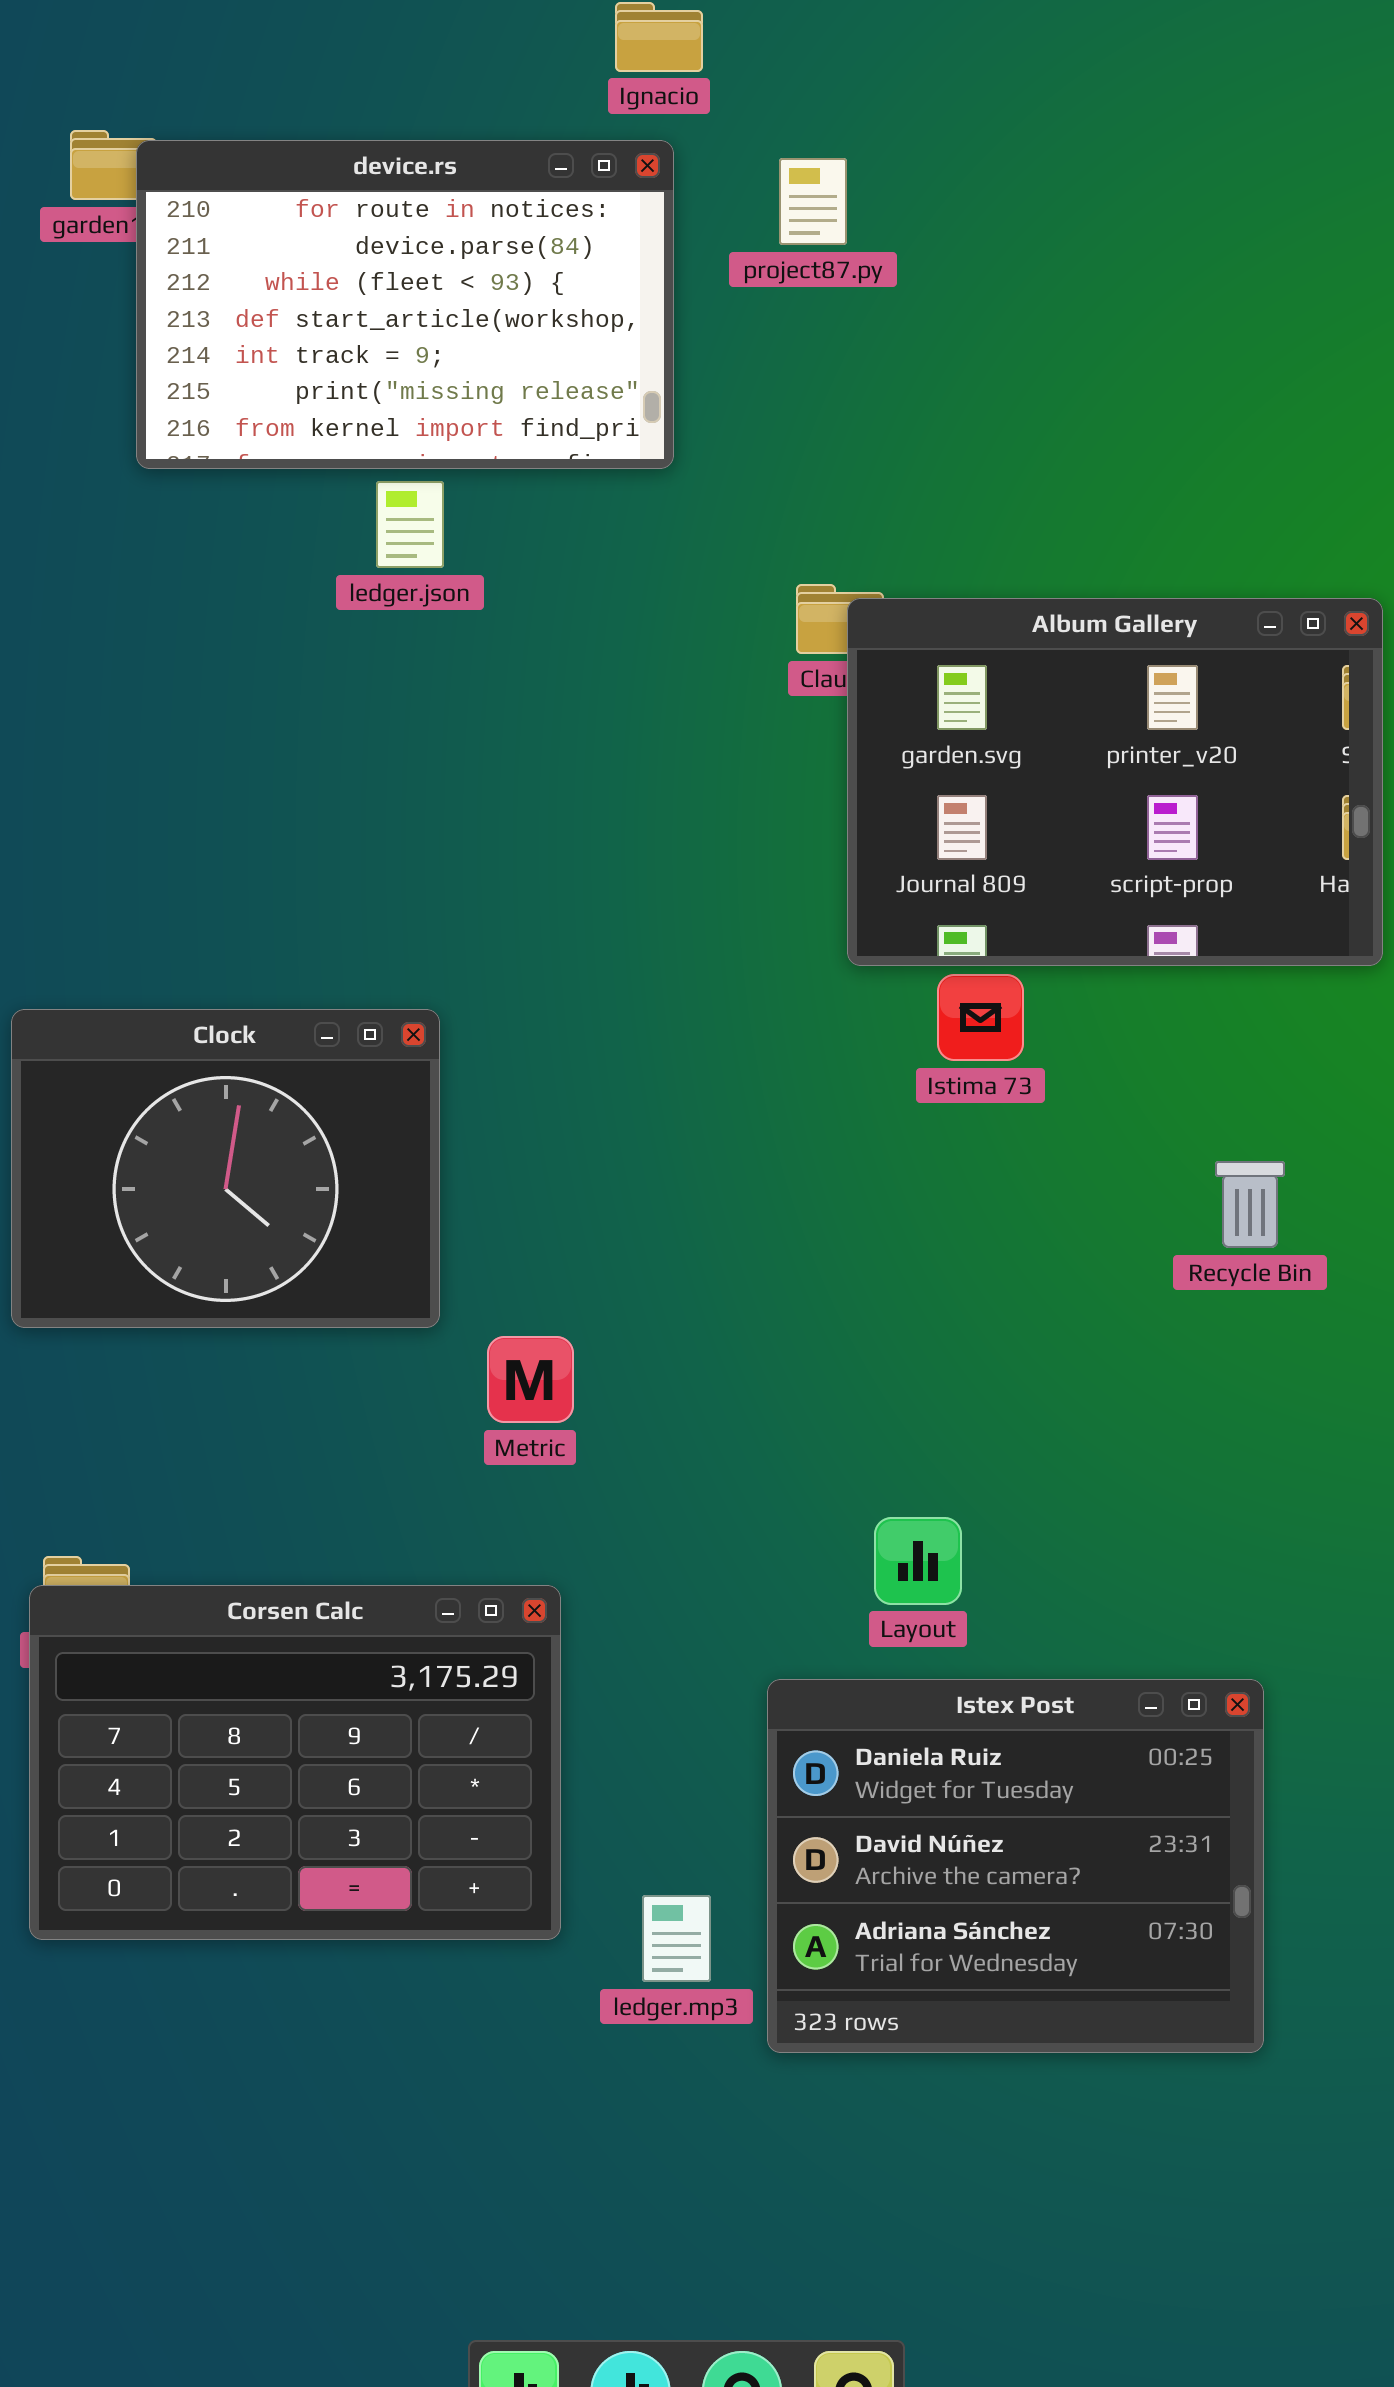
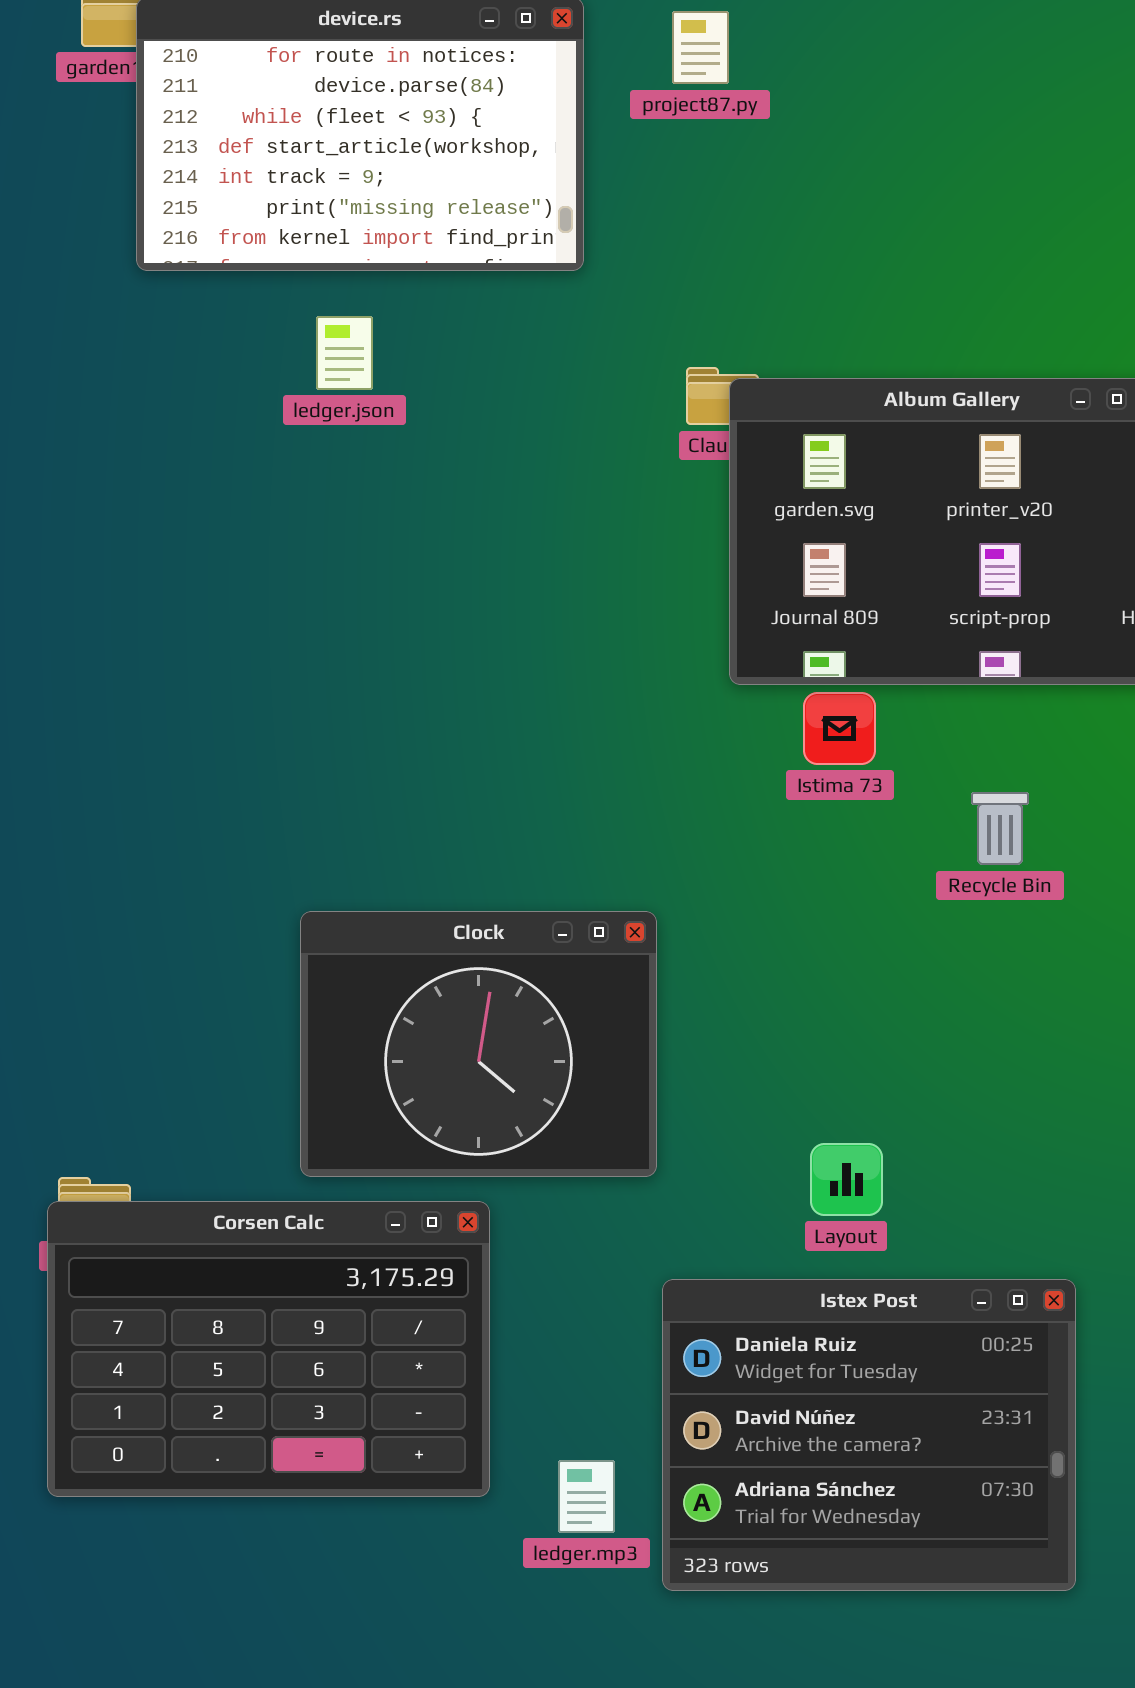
ledger.json: [376,481,444,568] -> [316,316,373,390], moved
Clock: [11,1009,440,1328] -> [300,911,657,1177], moved
Recycle Bin: [1215,1161,1285,1248] -> [971,792,1029,865], moved
Layout: [874,1517,962,1605] -> [810,1143,883,1216], moved

